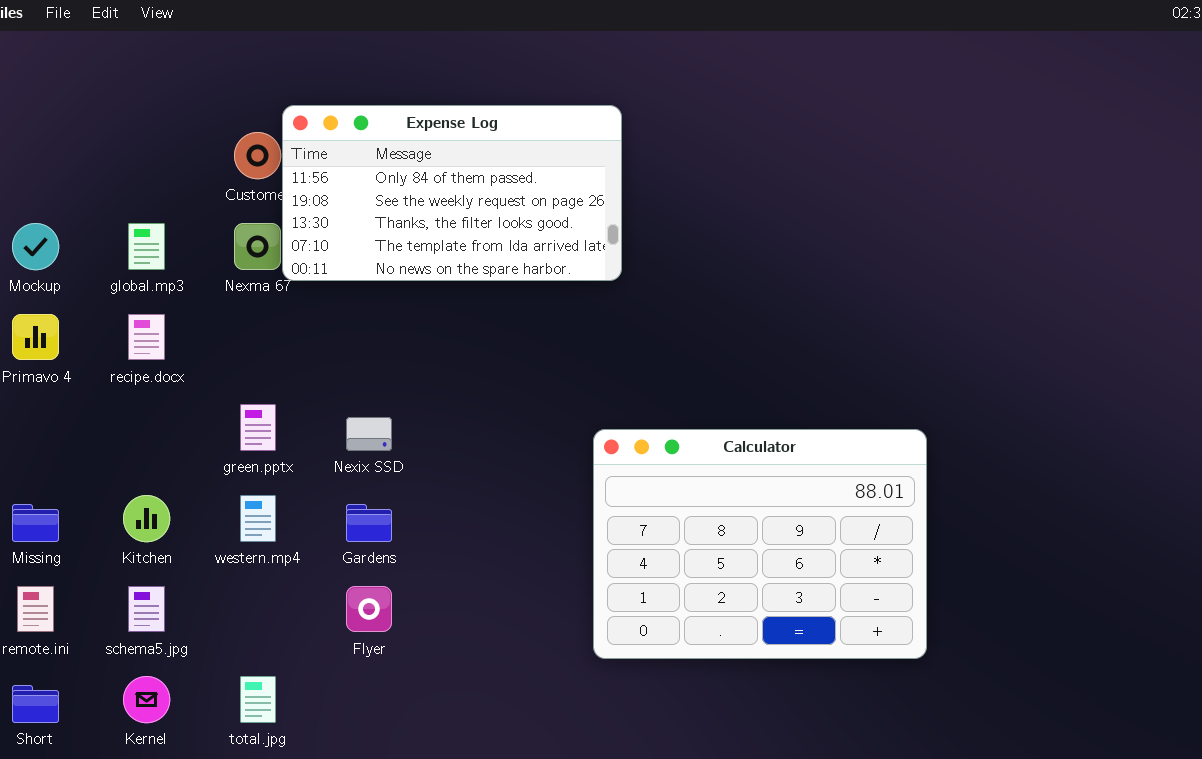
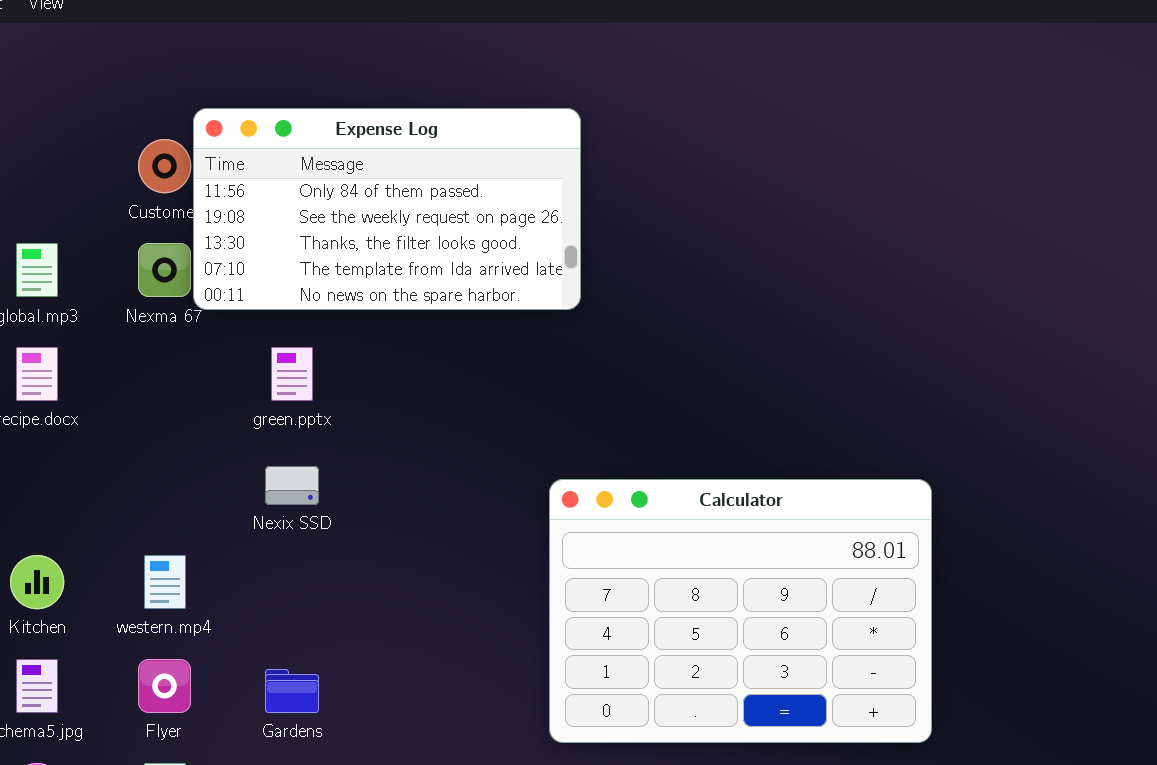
green.pptx: [240,404,276,451] -> [271,347,313,401], moved
Gardens: [346,504,392,542] -> [265,669,319,713], moved
Flyer: [346,586,392,632] -> [138,659,191,713], moved

